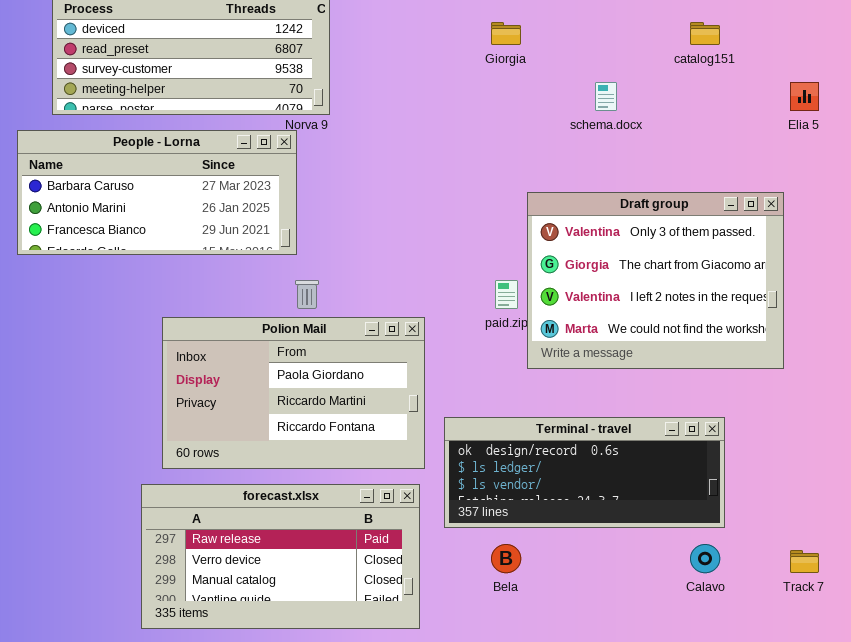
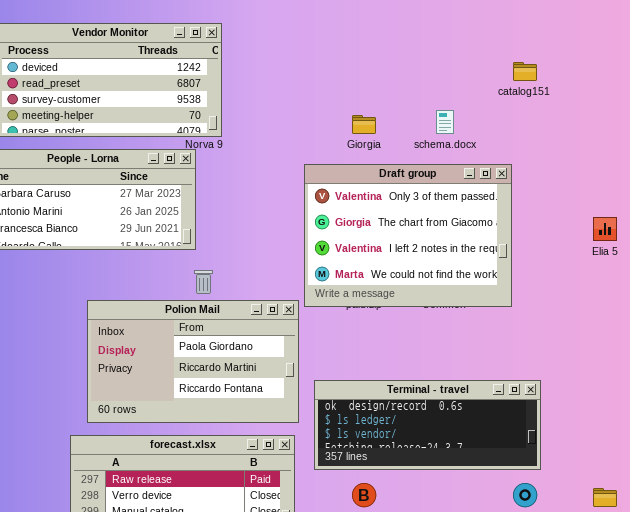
Giorgia: [491,22,521,45] -> [352,115,376,134], moved
Elia 5: [790,82,819,111] -> [593,217,617,241], moved
Draft group: [527,192,784,369] -> [304,164,512,307], moved

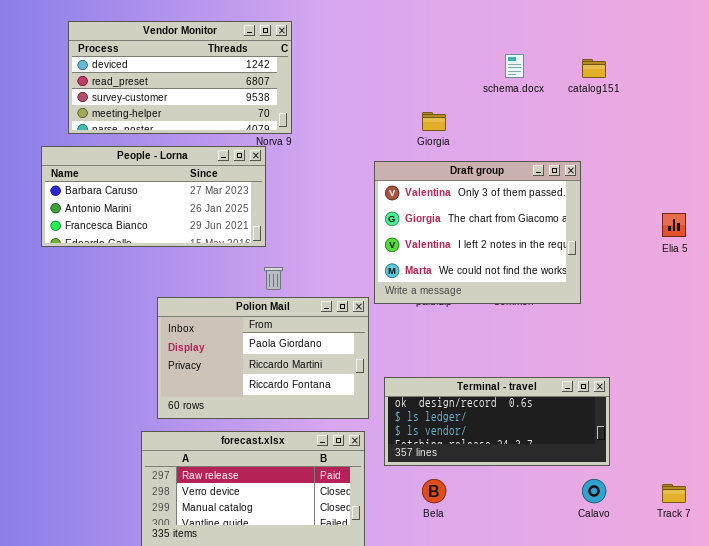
schema.docx: [436,110,454,134] -> [505,54,524,78], moved

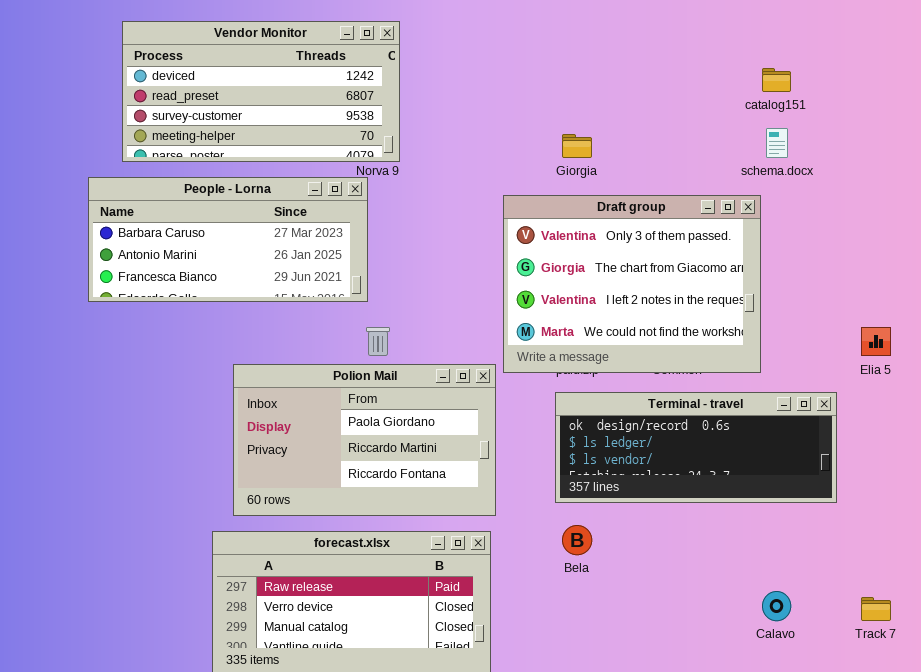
schema.docx: [505,54,524,78] -> [766,128,788,158], moved
Elia 5: [662,213,686,237] -> [861,327,891,356], moved
Terminal - travel: [384,377,610,466] -> [555,392,837,503], moved
Bela: [422,479,446,503] -> [562,525,592,555], moved

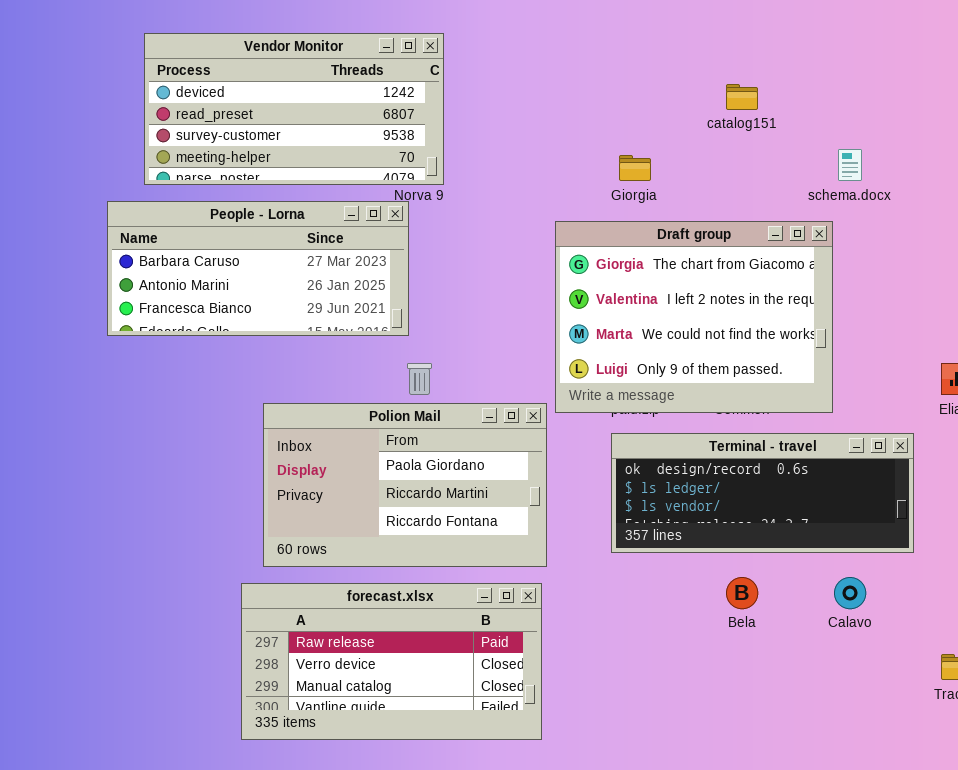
catalog151: [762,68,791,92] -> [726,84,758,110], moved
Draft group: [503,195,761,373] -> [555,221,833,413], scrolled down 1 row
Bela: [562,525,592,555] -> [726,577,758,609], moved
Calavo: [762,591,791,621] -> [834,577,866,609], moved

